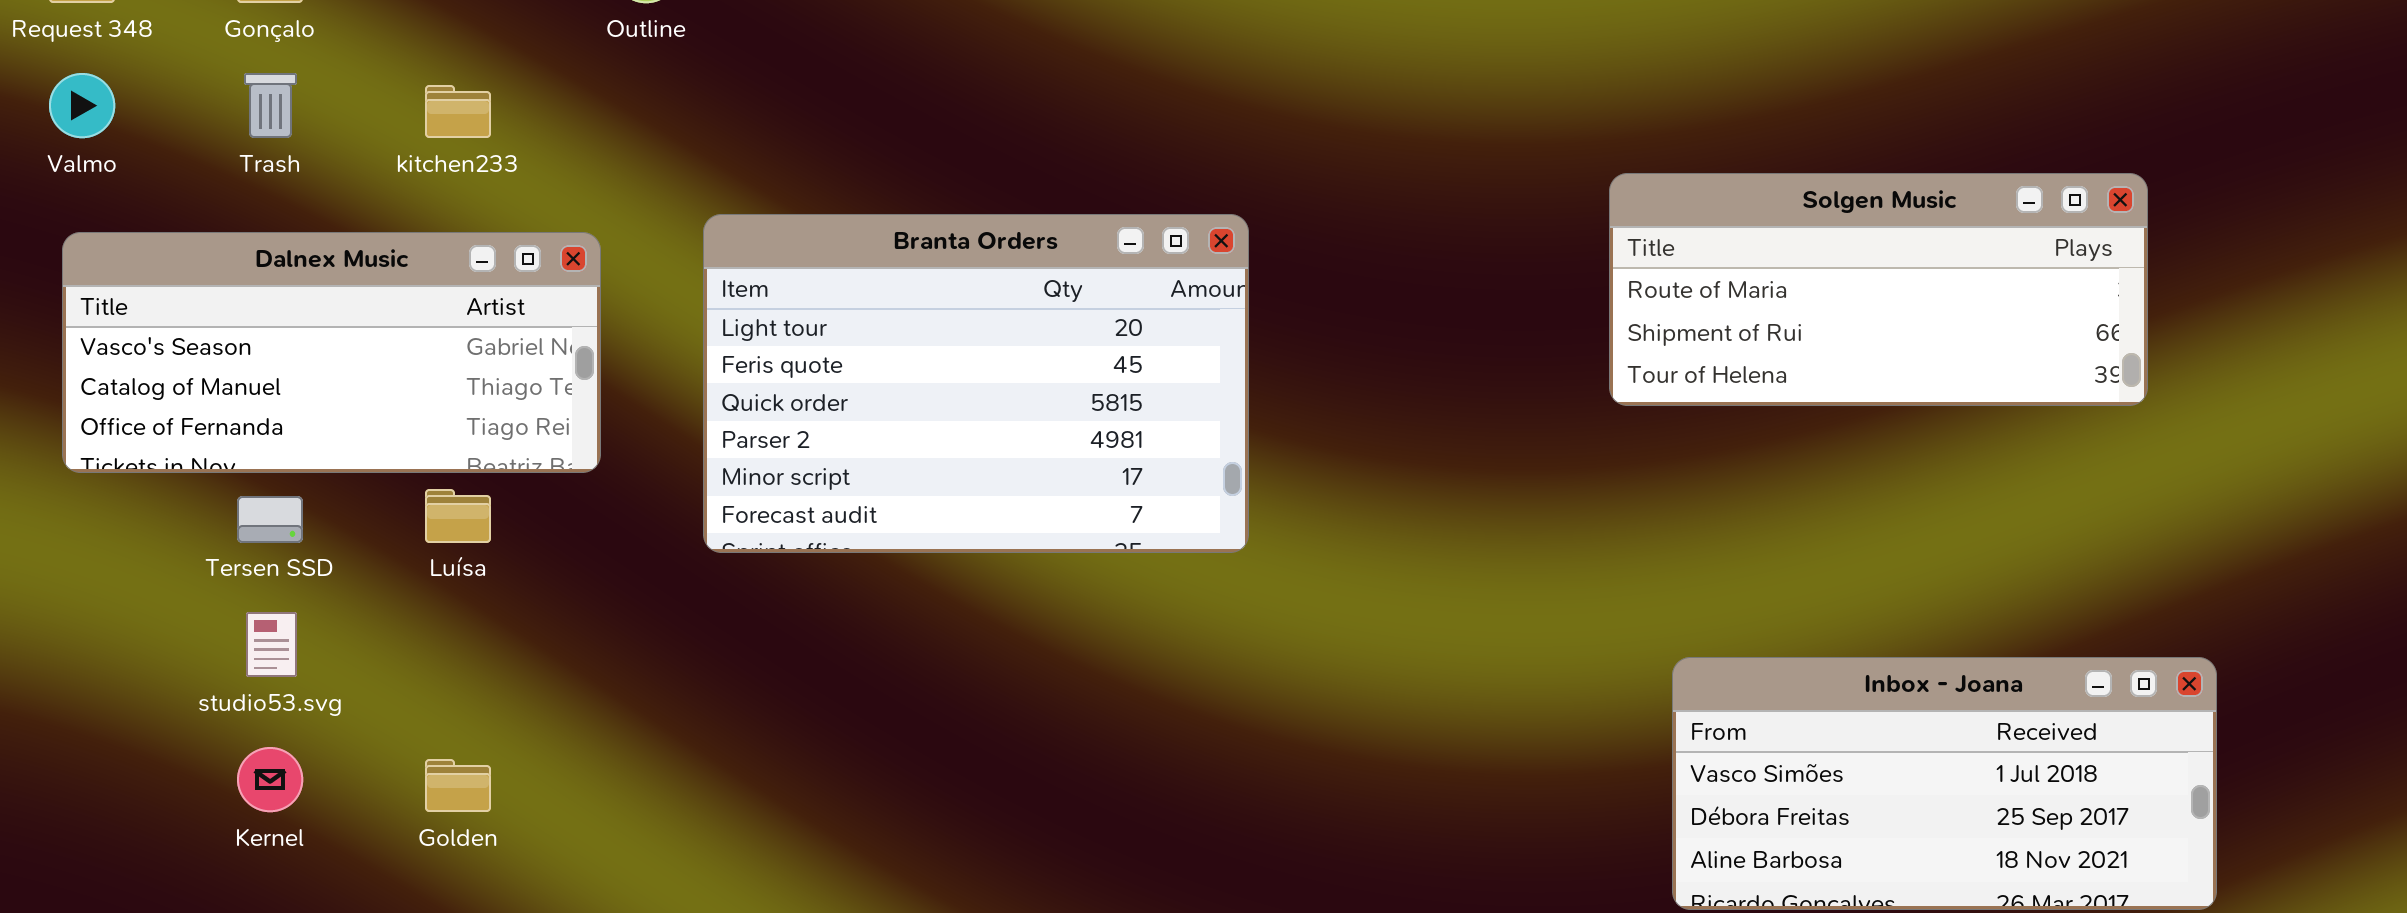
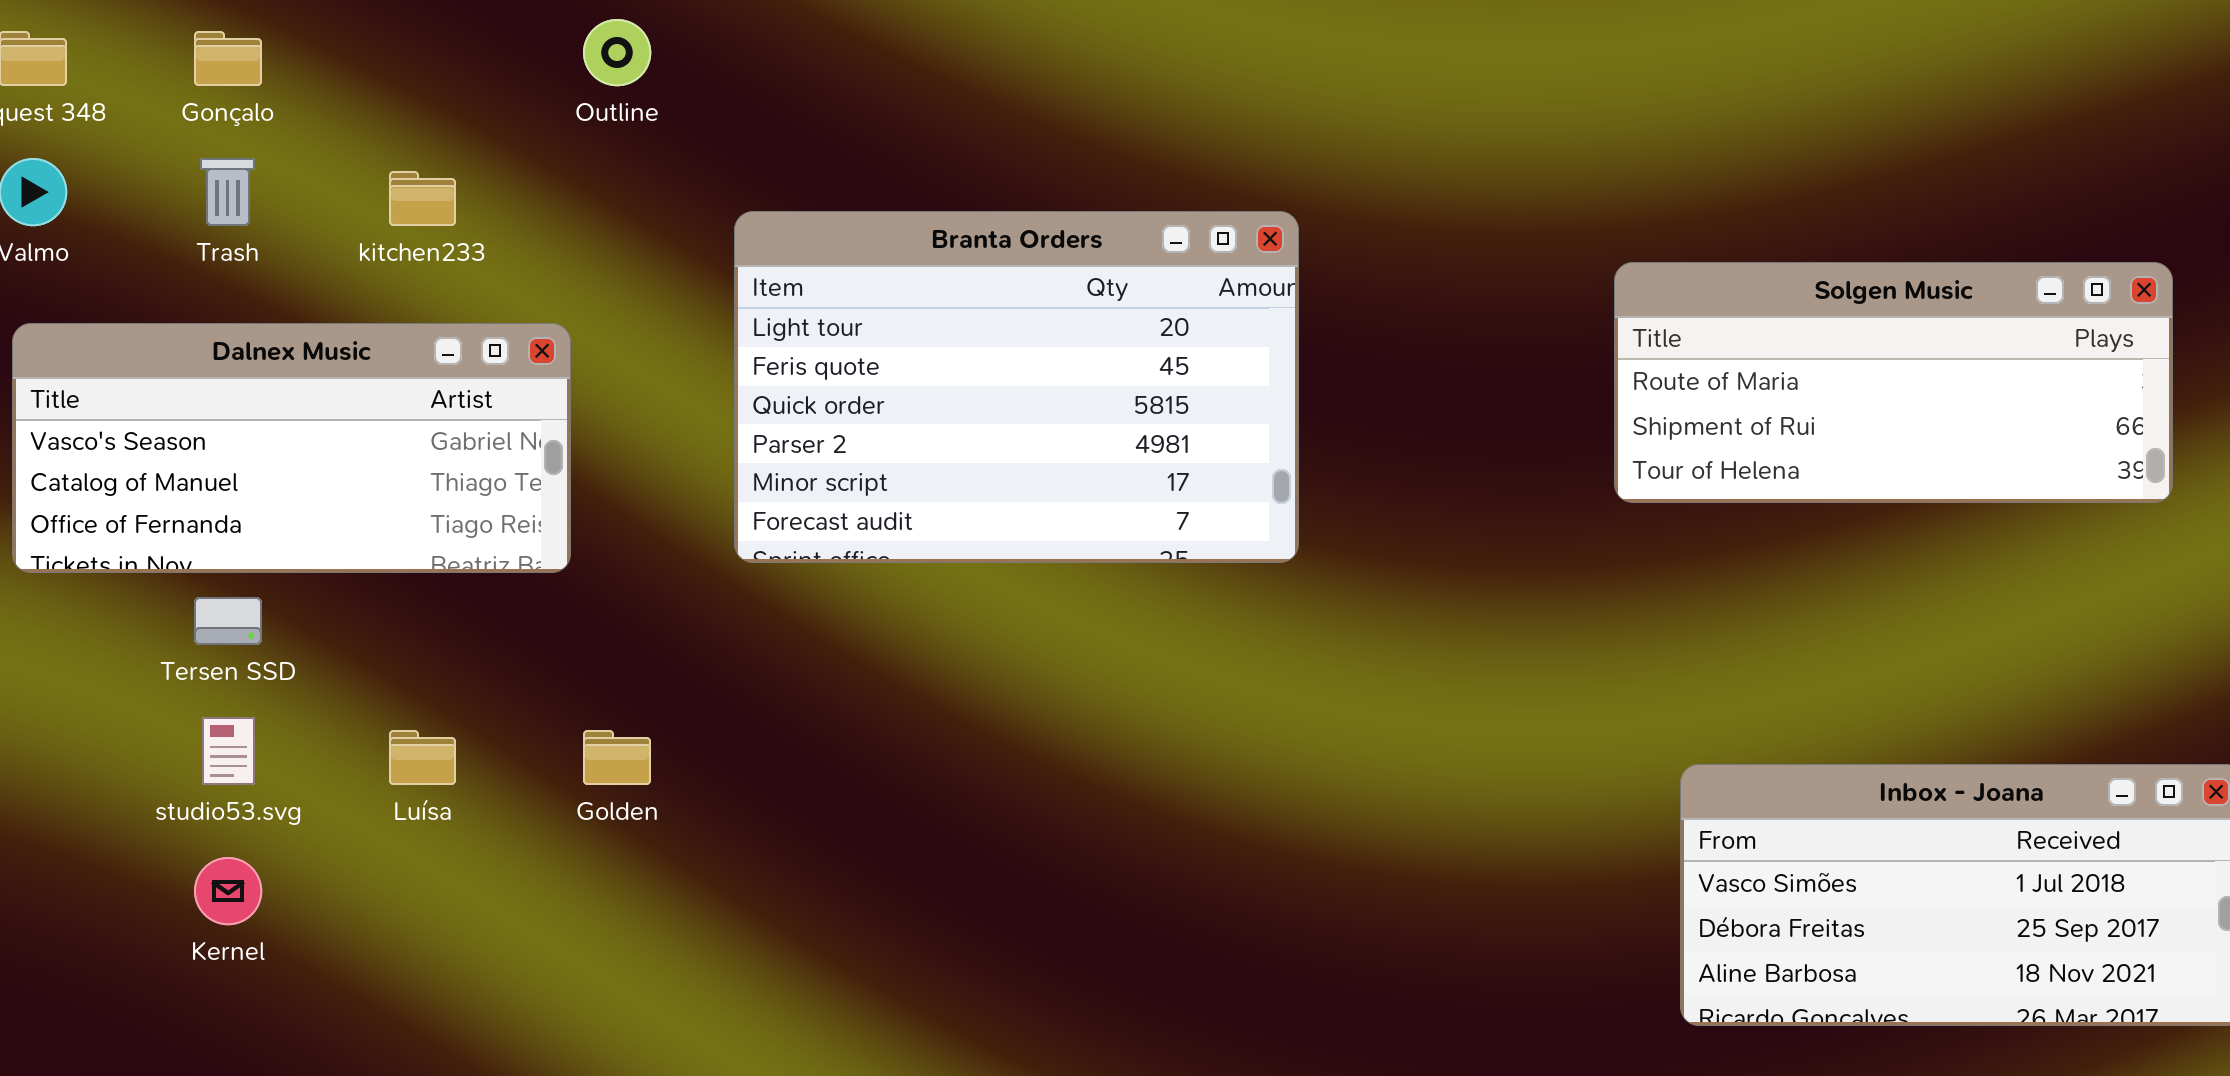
Branta Orders: [703,214,1249,553] -> [734,211,1299,563], moved
Luísa: [425,489,491,543] -> [389,730,456,785], moved
Golden: [425,759,491,812] -> [583,730,651,785], moved

